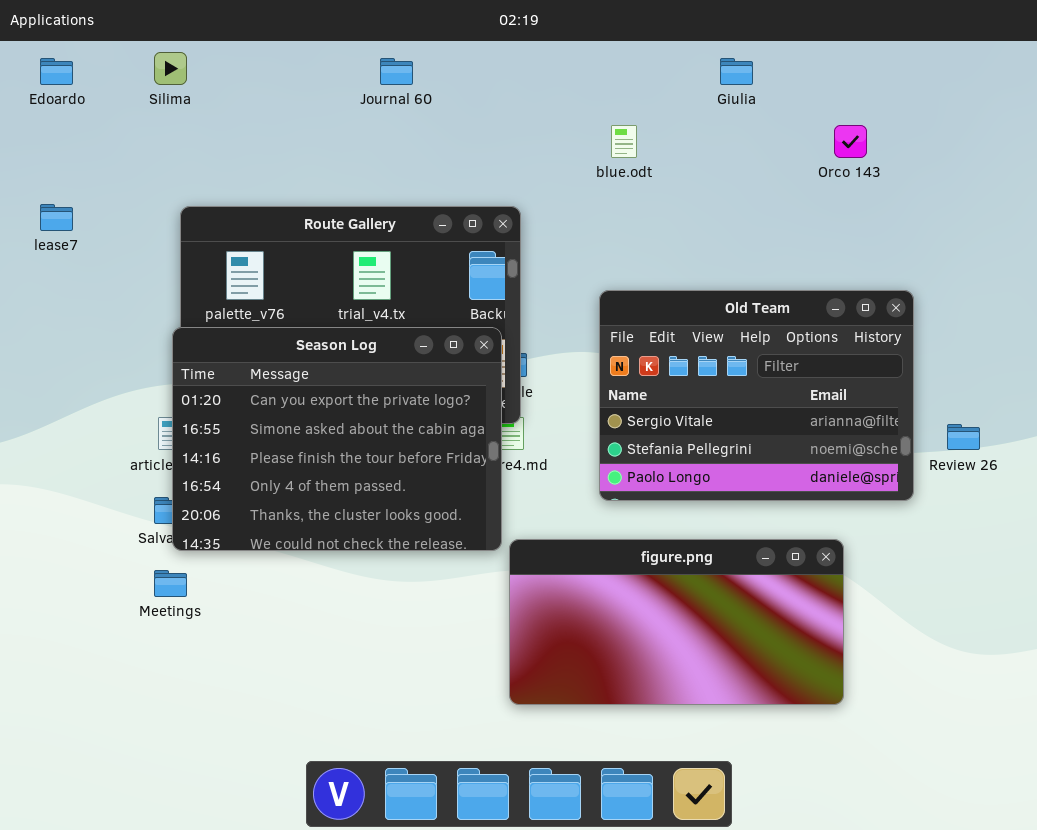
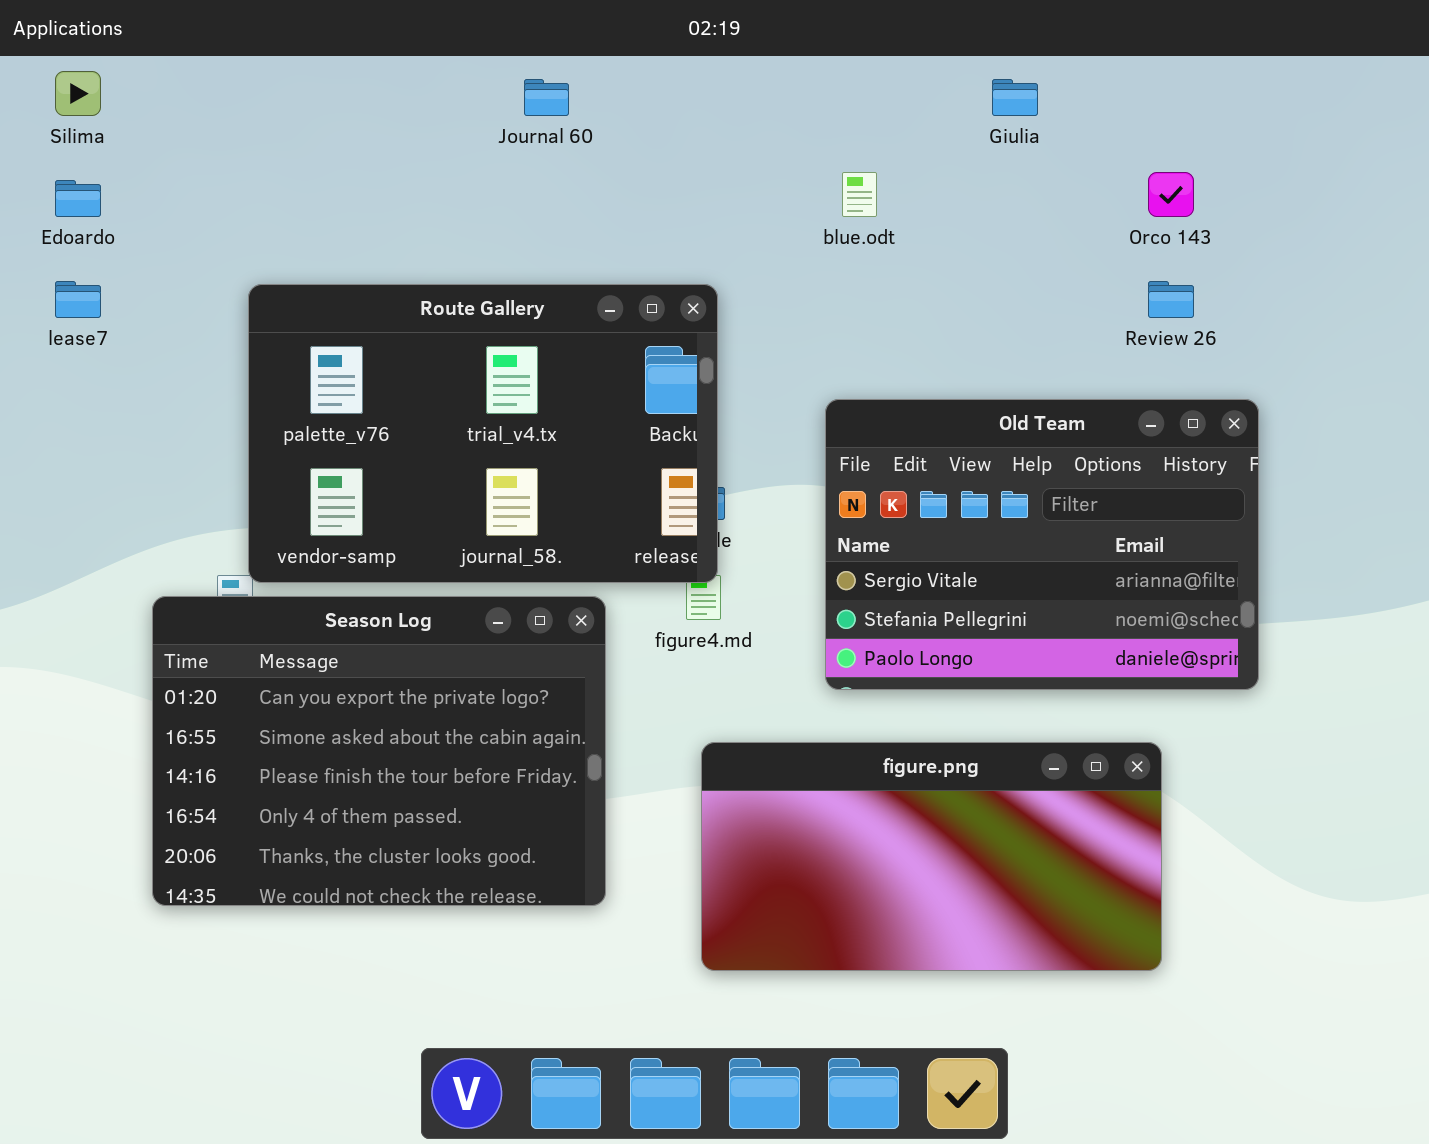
Silima: [154,52,187,85] -> [55,71,101,116], moved
Edoardo: [40,58,73,85] -> [55,180,101,217], moved
Season Log: [172,327,502,551] -> [152,596,606,906], moved
Review 26: [947,424,980,450] -> [1148,281,1194,318], moved

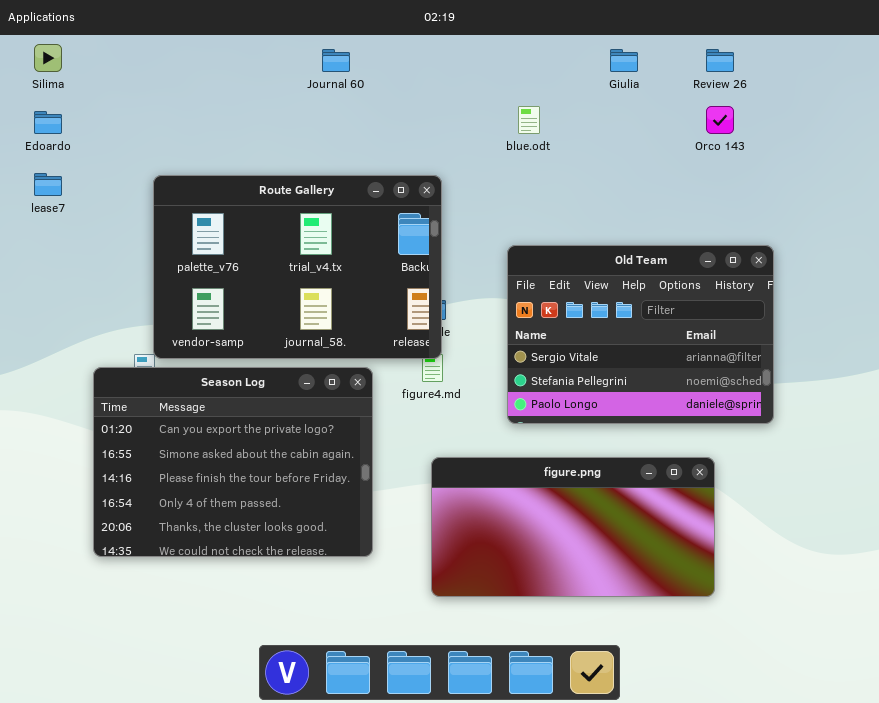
Review 26: [1148,281,1194,318] -> [706,49,734,72], moved

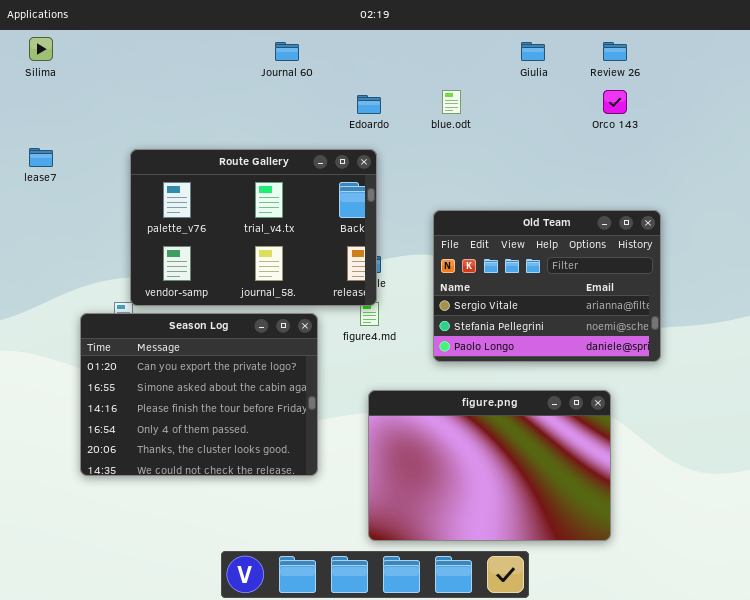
Edoardo: [34,111,62,134] -> [357,95,381,114], moved
figure.png: [431,457,715,597] -> [368,390,611,541], resized

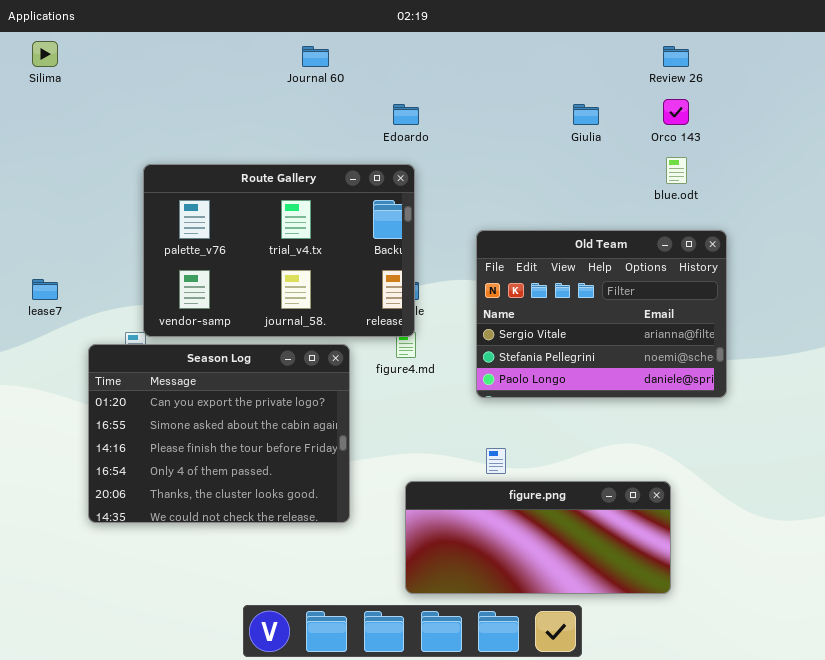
Giulia: [521,42,545,61] -> [573,104,599,125], moved
blue.odt: [442,90,461,114] -> [666,157,687,184], moved
lease7: [29,148,53,167] -> [32,279,58,300], moved
figure.png: [368,390,611,541] -> [405,481,671,594], resized

